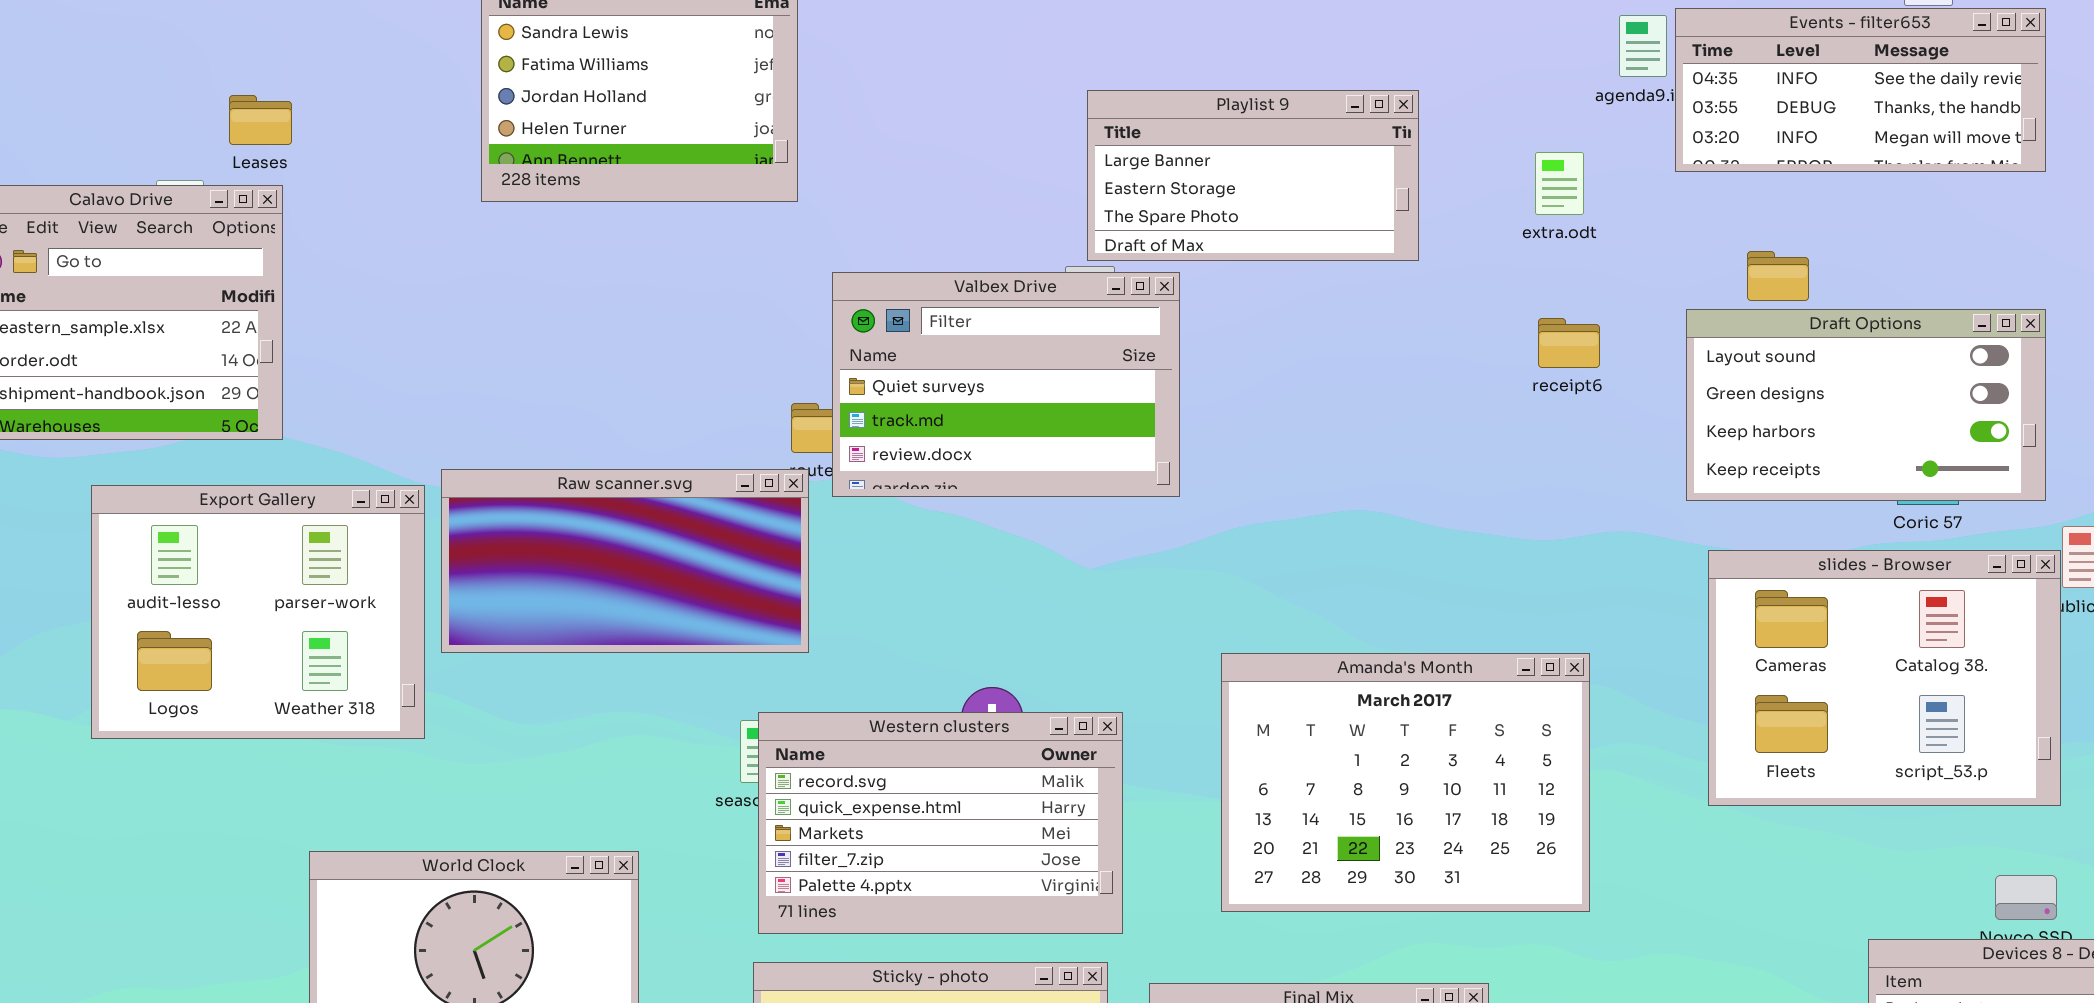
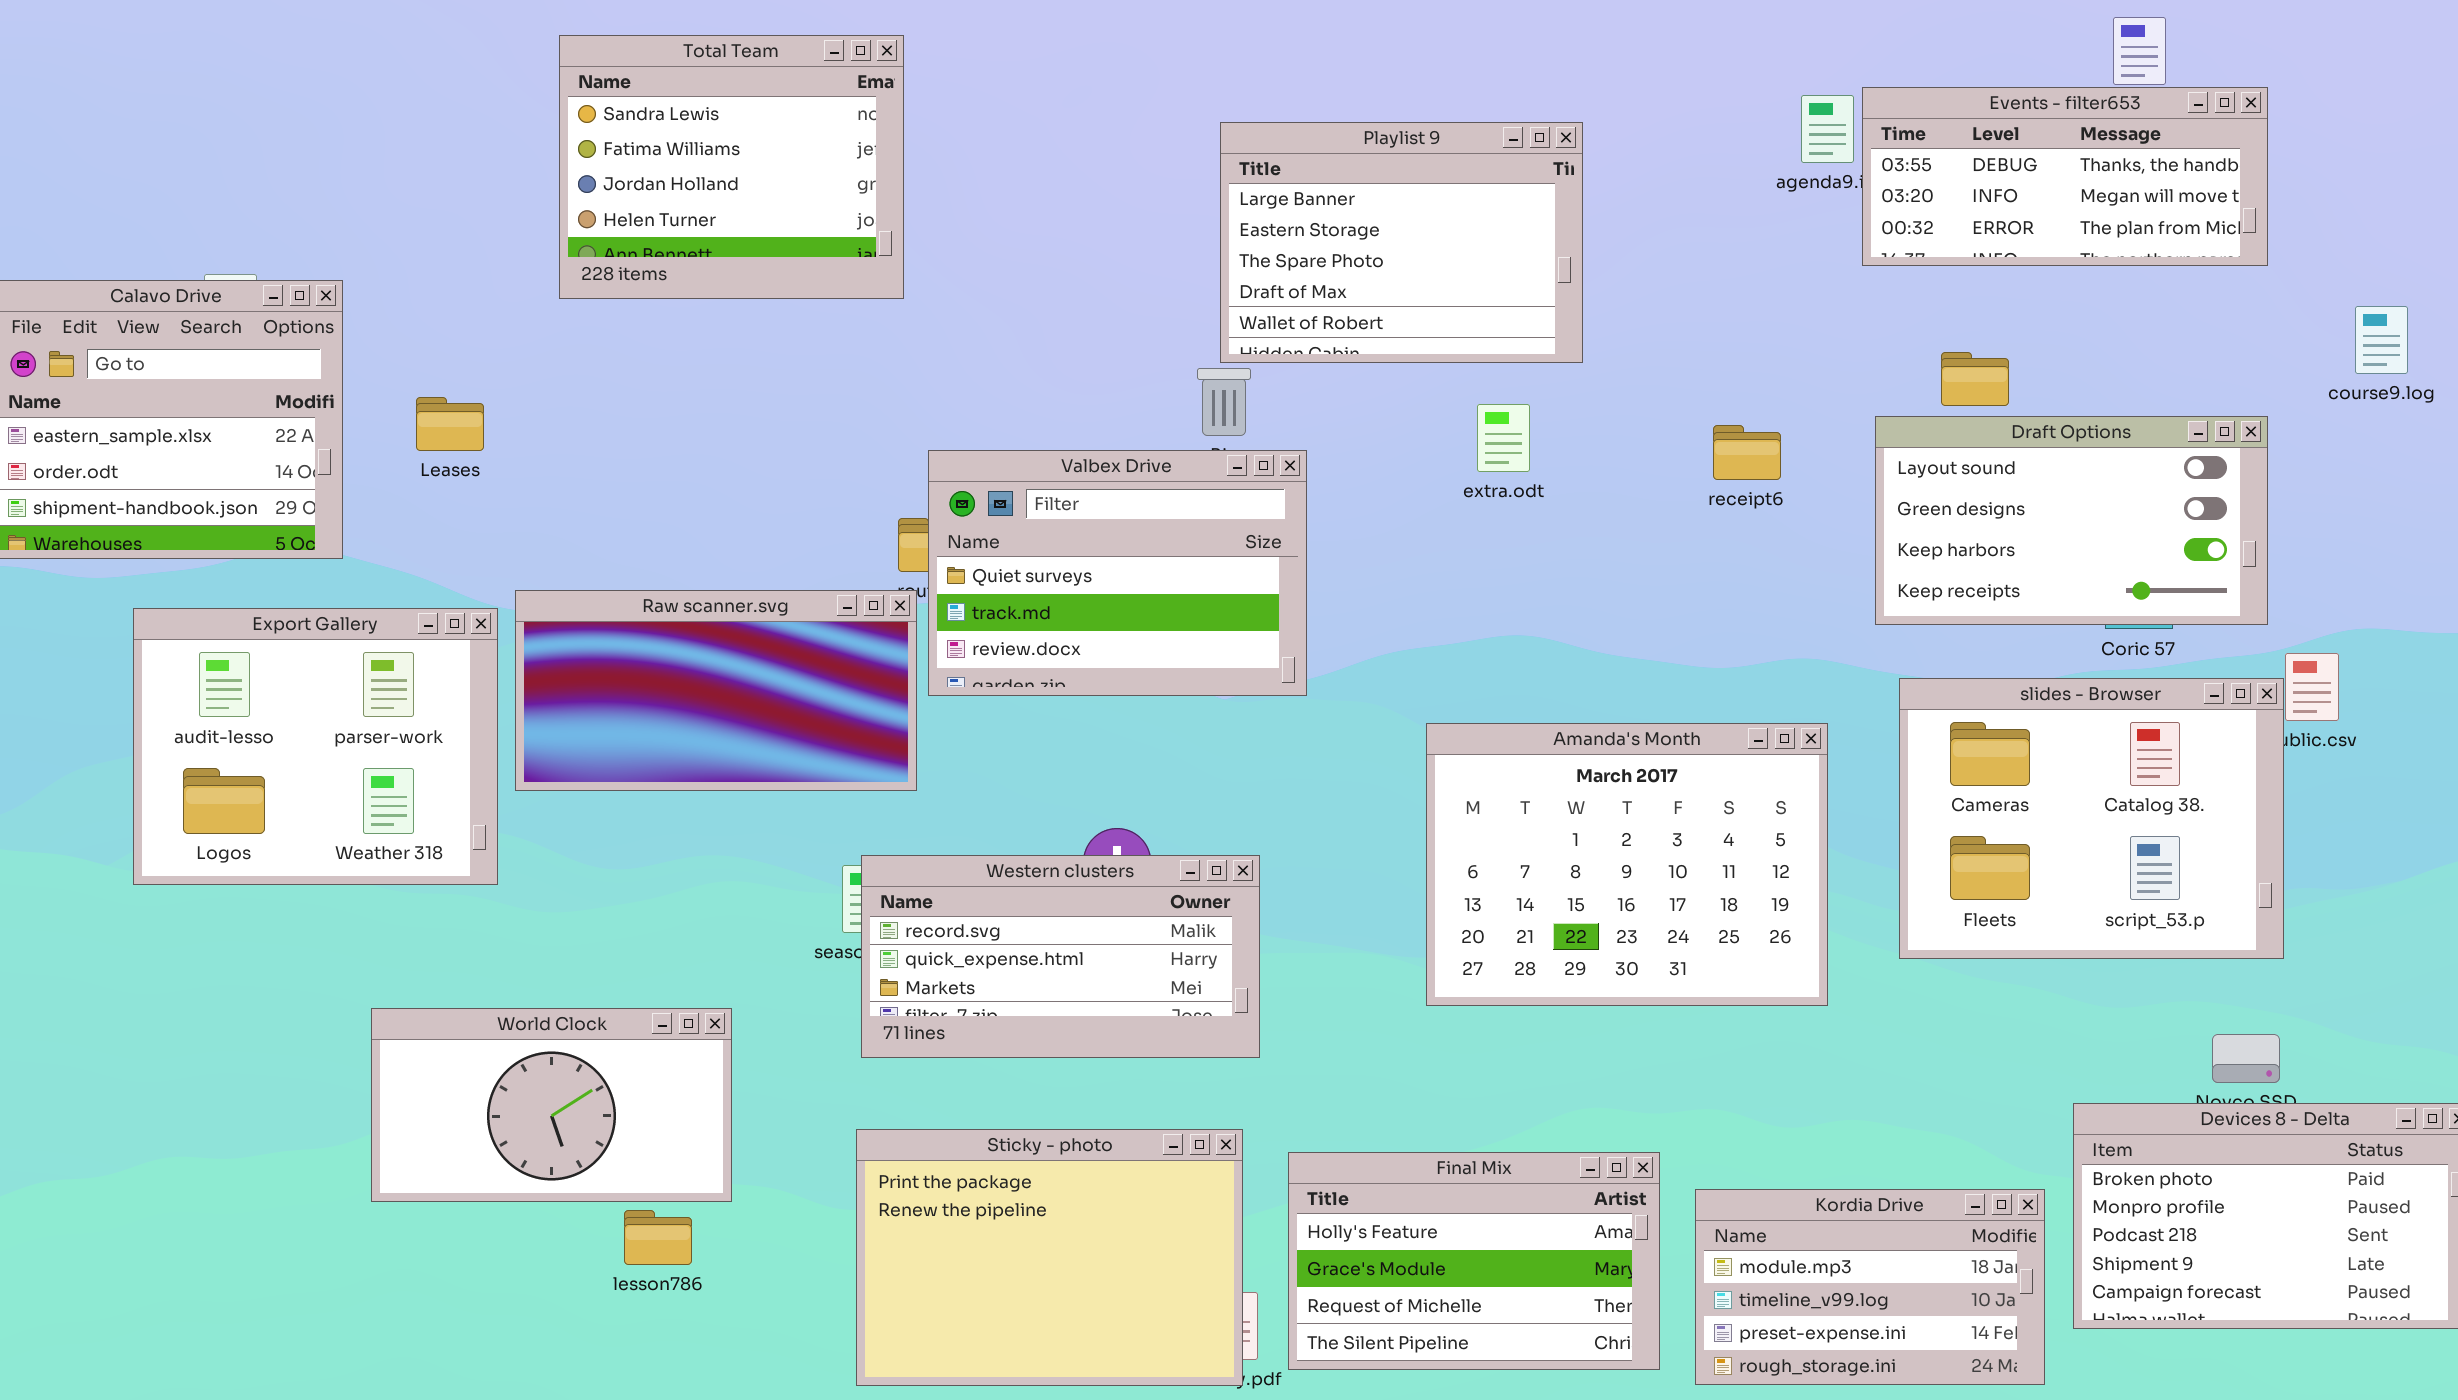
Events - filter653: [1675,8,2046,172] -> [1862,87,2268,266], scrolled down 1 row
Playlist 9: [1087,90,1419,261] -> [1220,122,1583,363], resized
Leases: [229,95,292,145] -> [416,397,484,451], moved
extra.odt: [1535,152,1584,215] -> [1477,404,1530,472], moved
Valbex Drive: [832,272,1180,497] -> [928,450,1307,696], moved
Amanda's Month: [1221,653,1590,912] -> [1426,723,1828,1006], moved
Western clusters: [758,712,1123,934] -> [861,855,1260,1058], resized

